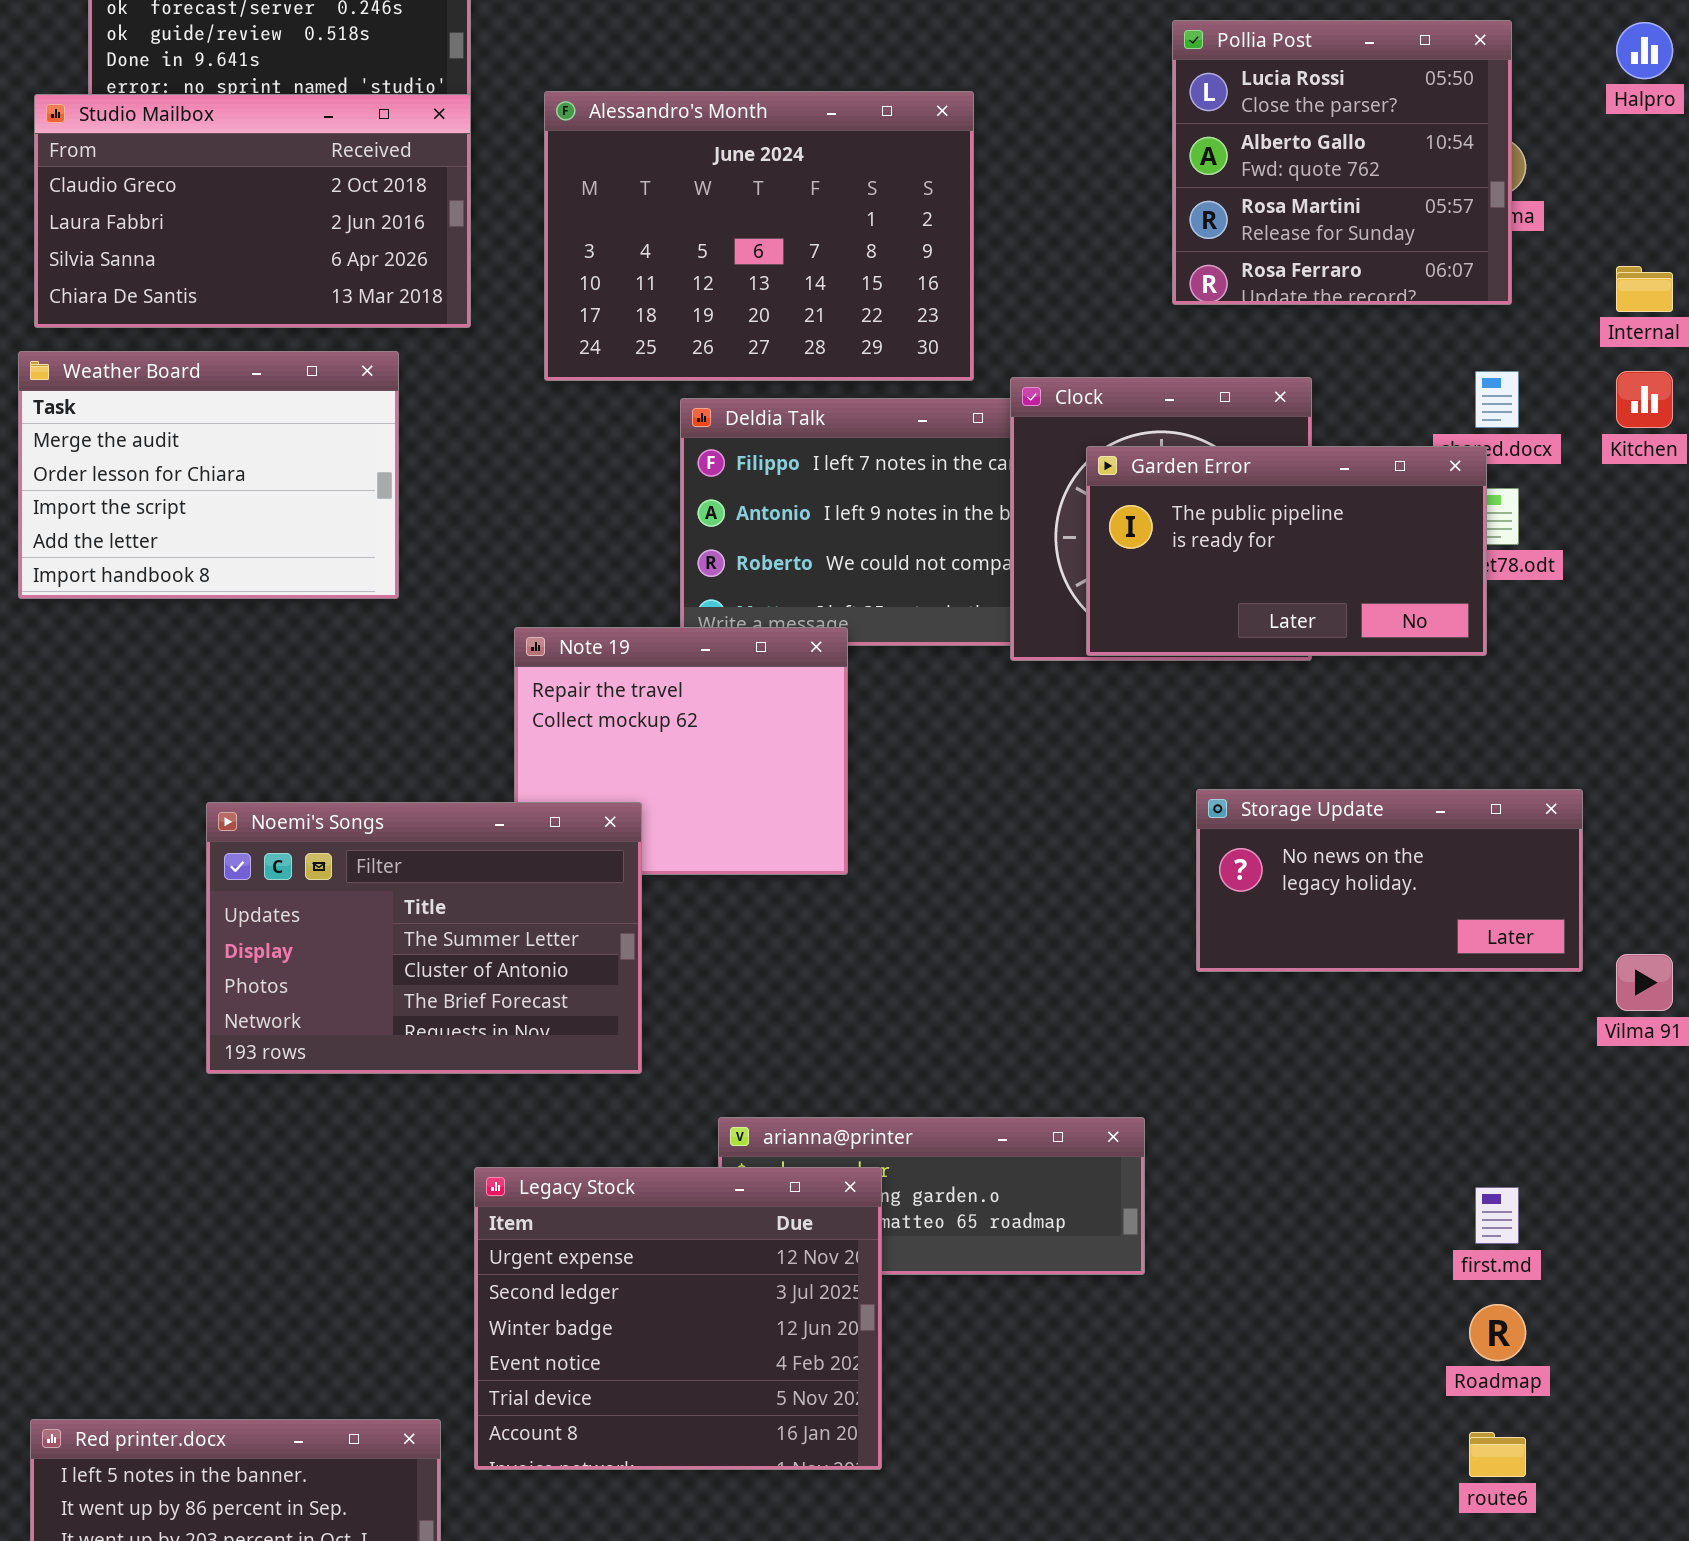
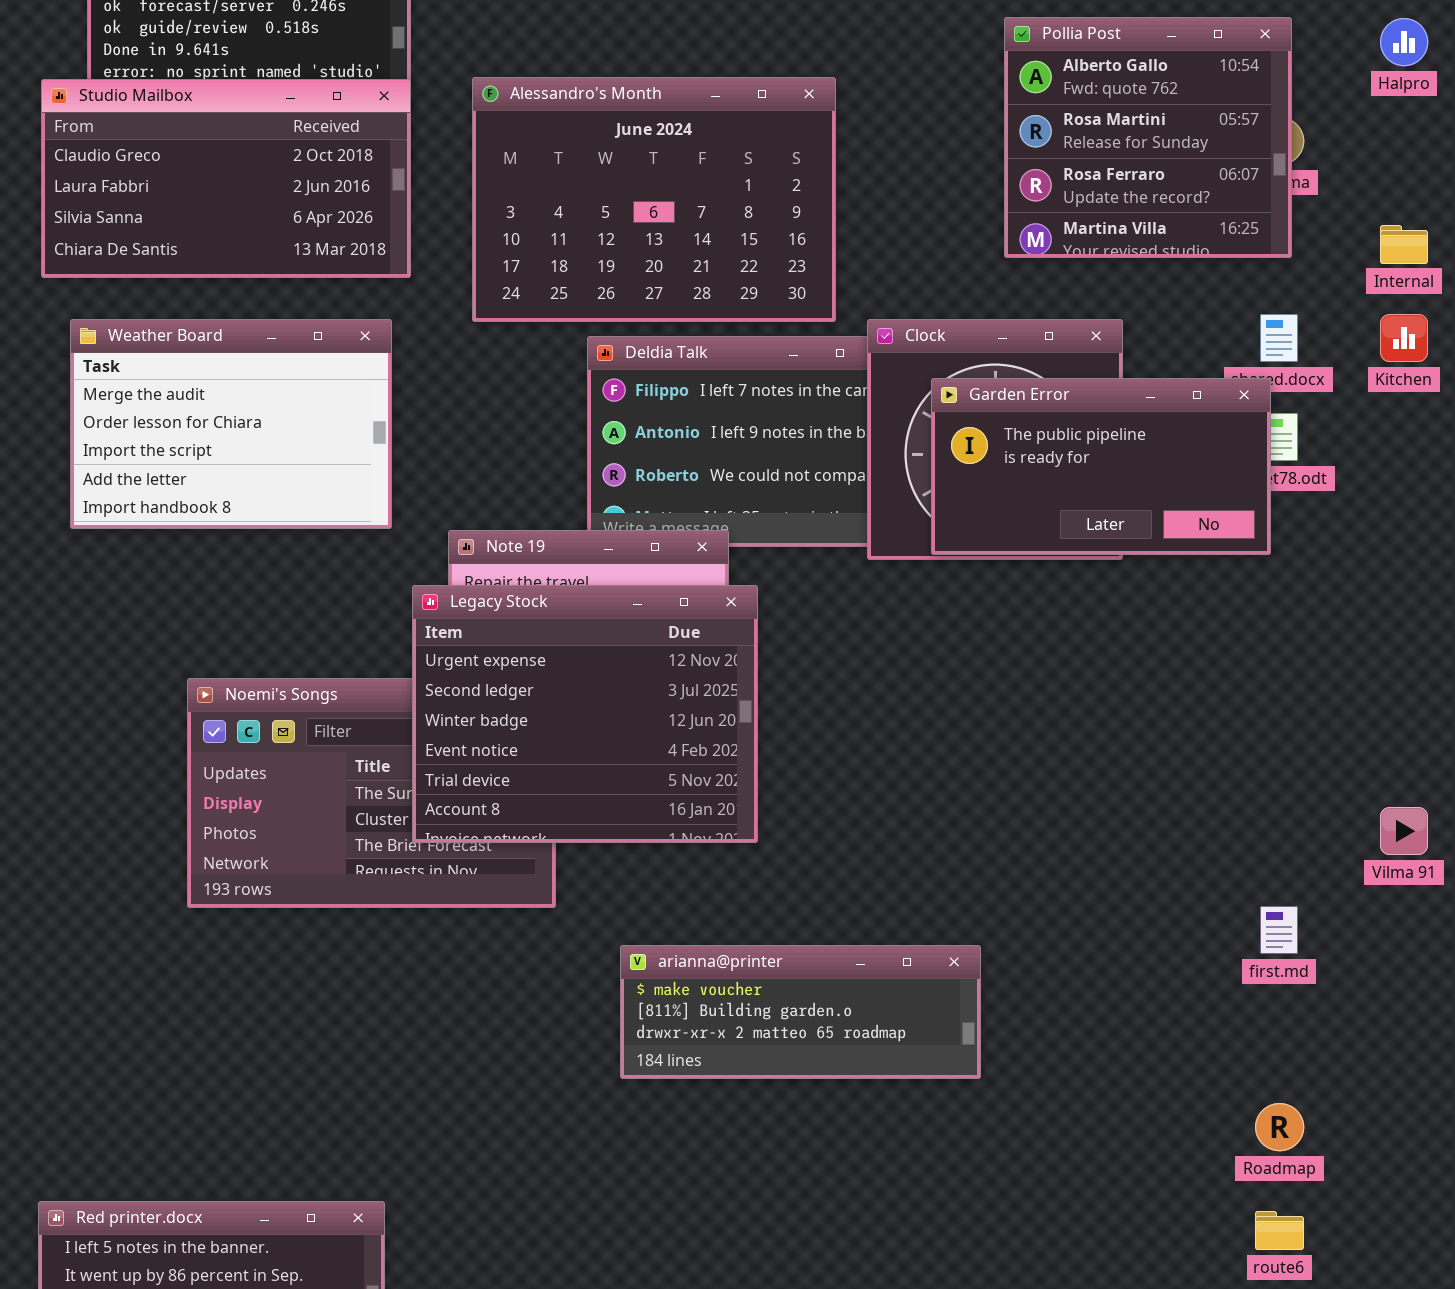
Pollia Post: [1172,20,1512,305] -> [1004,17,1292,258], scrolled down 1 row
Weather Board: [18,351,399,599] -> [70,319,392,529], moved
Storage Update: [1196,789,1583,972] -> none, closed
Legacy Stock: [474,1167,882,1470] -> [412,585,758,843], moved
first.md: [1475,1187,1519,1244] -> [1260,906,1298,954], moved

